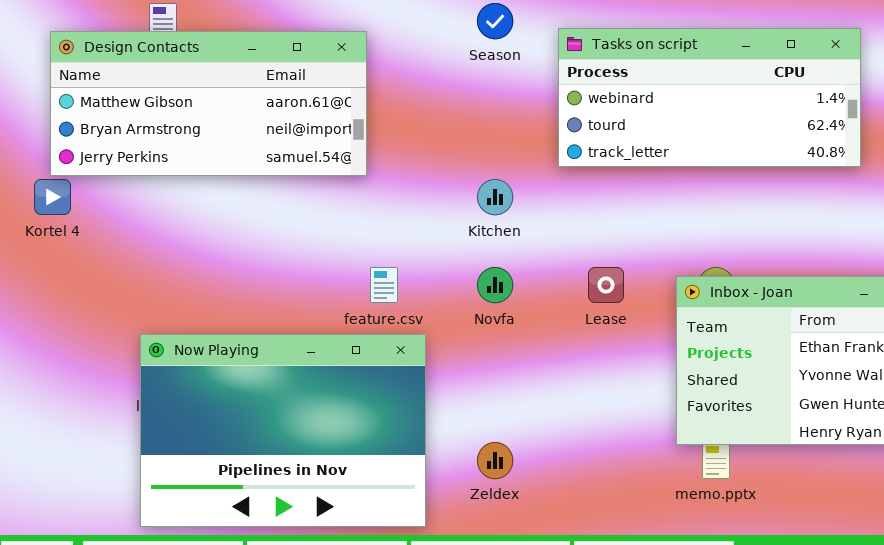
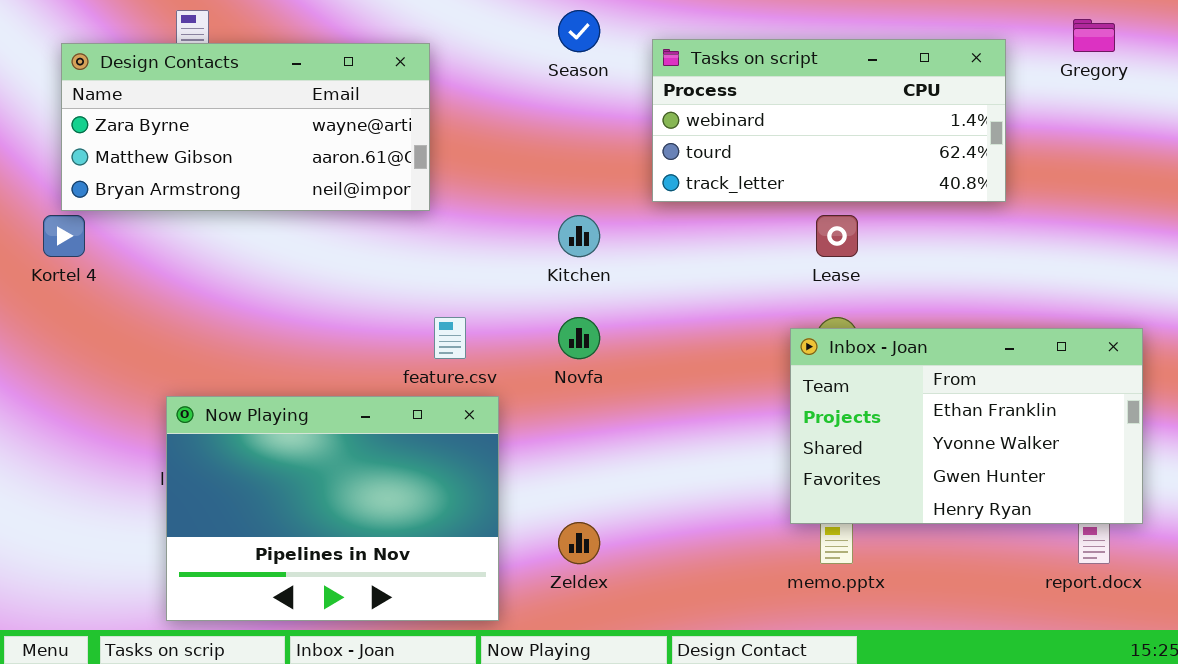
Design Contacts: [50,31,367,176] -> [61,43,430,211], scrolled up 1 row
Lease: [588,267,624,303] -> [816,215,858,257], moved

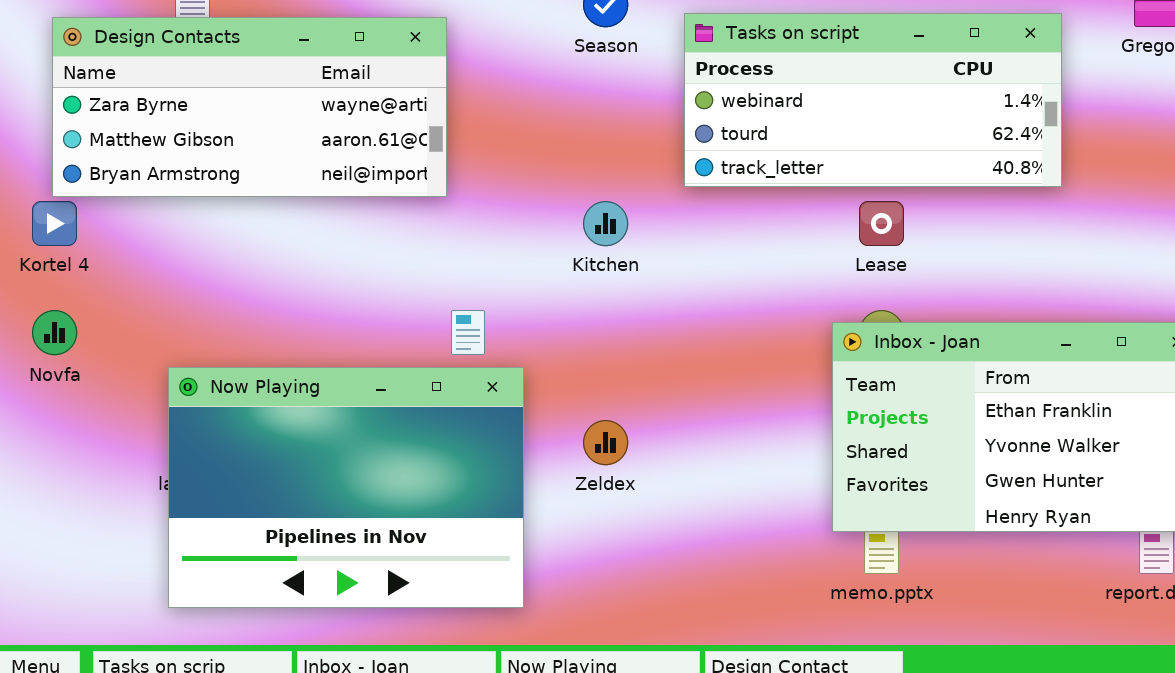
Novfa: [558,317,600,359] -> [32,310,77,355], moved
Now Playing: [166,396,499,621] -> [168,367,524,608], moved
Zeldex: [558,522,600,564] -> [583,420,628,465], moved

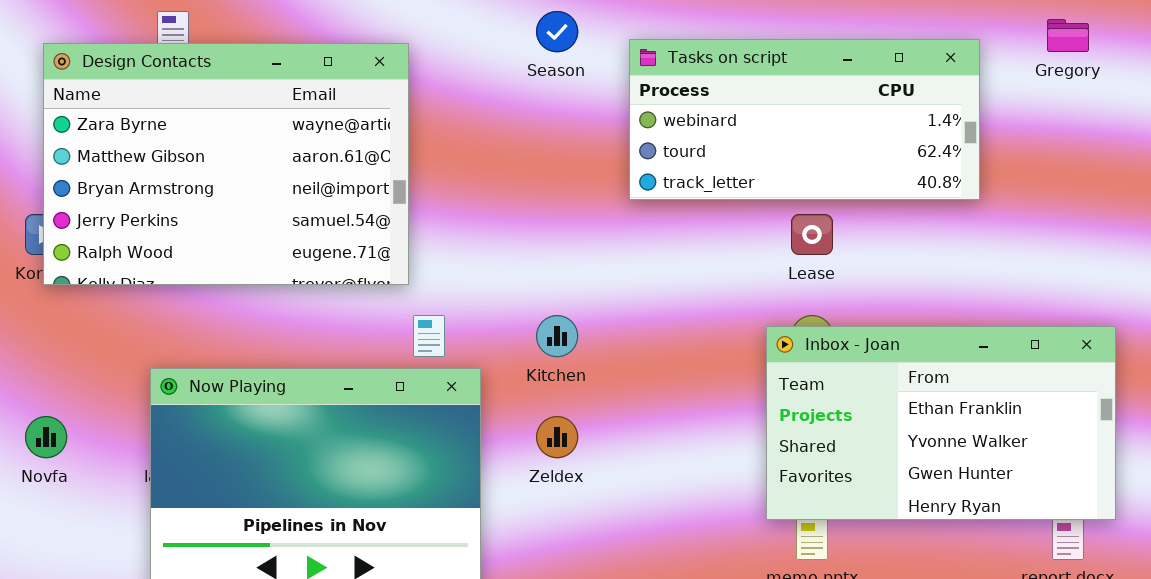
Design Contacts: [52,17,447,197] -> [43,43,409,285], resized
Kitchen: [583,201,628,246] -> [536,315,578,357], moved
Novfa: [32,310,77,355] -> [25,416,67,458], moved

